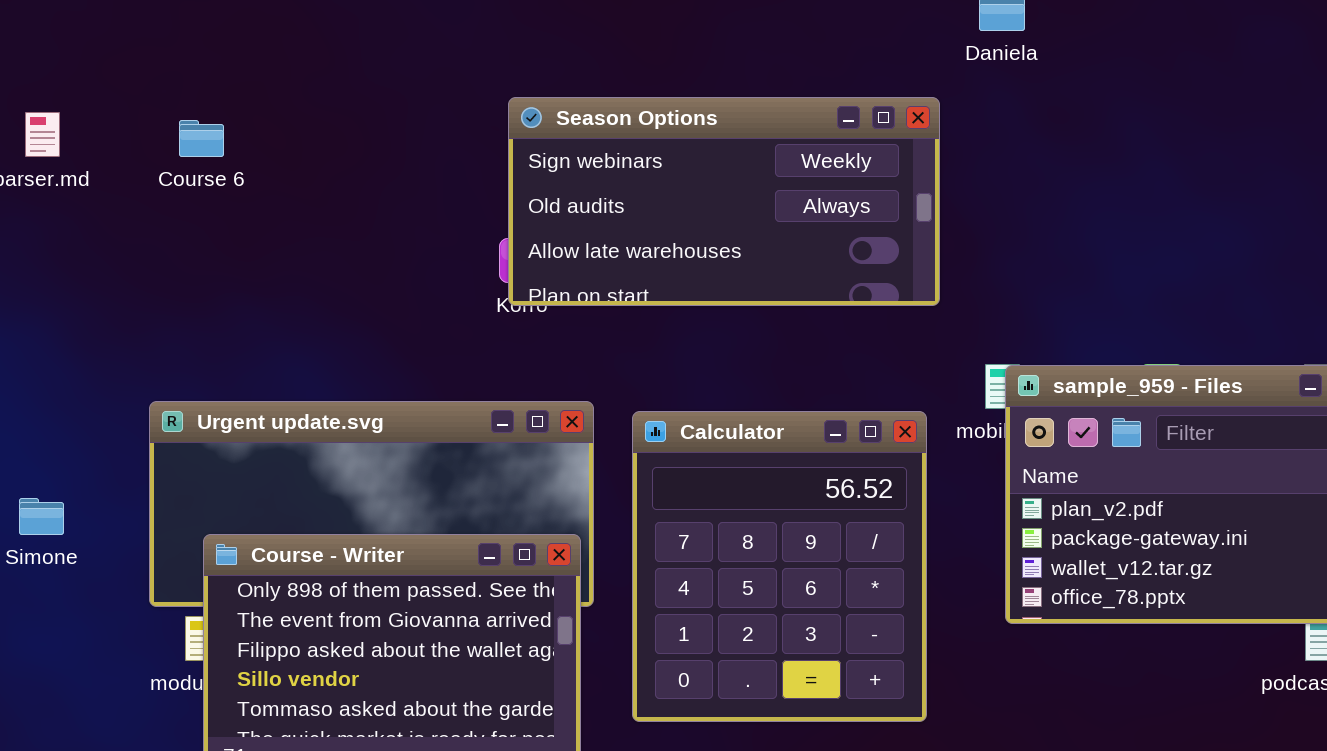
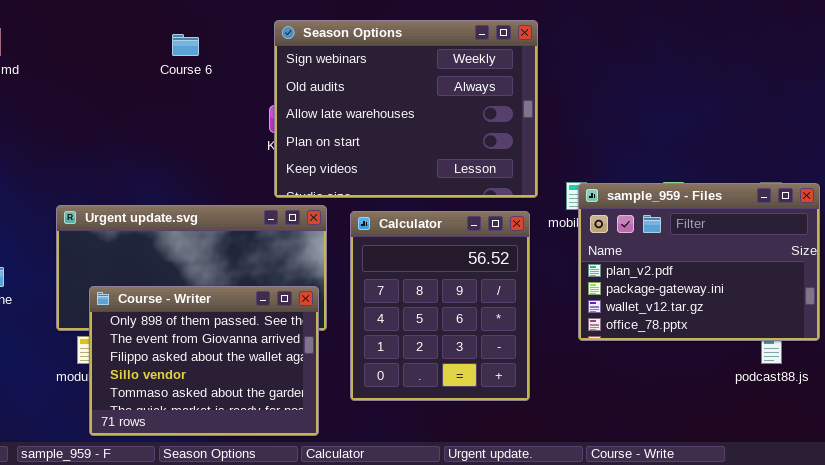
Season Options: [508,97,940,306] -> [274,20,538,198], resized
Course 6: [179,120,224,157] -> [172,34,199,56], moved

